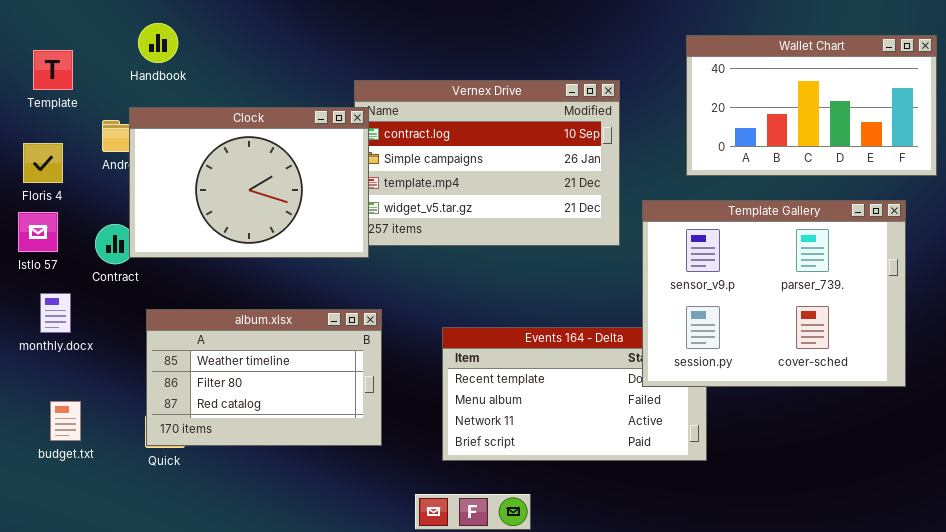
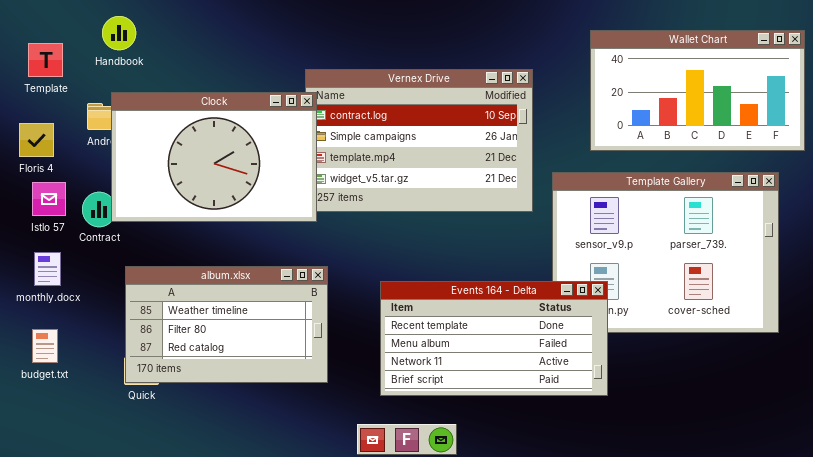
Handbook: [138,23,178,63] -> [102,16,136,50], moved
Istlo 57: [18,212,58,252] -> [32,182,66,216], moved
Events 164 - Delta: [442,327,707,461] -> [380,281,608,396], raised
budget.txt: [50,401,81,441] -> [32,329,58,363], moved

